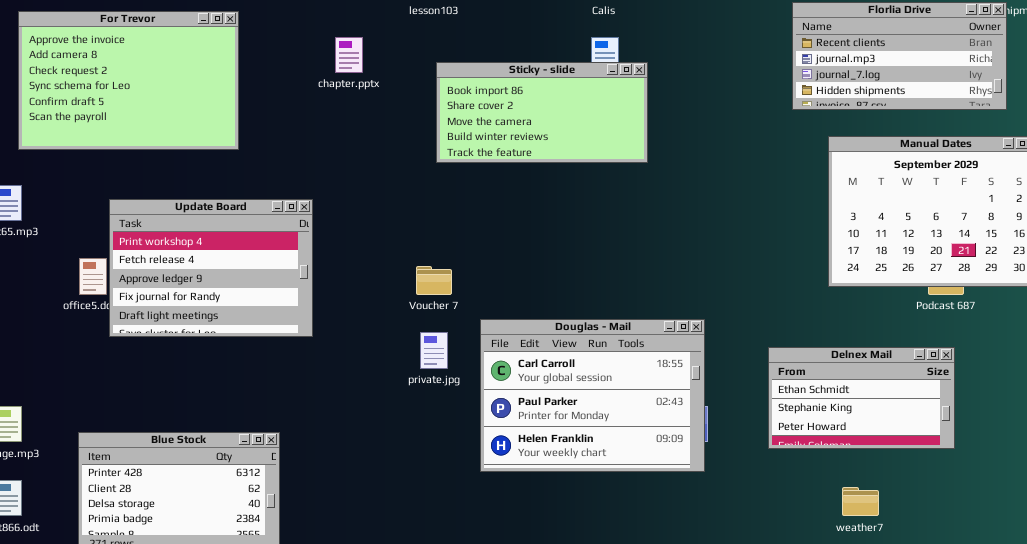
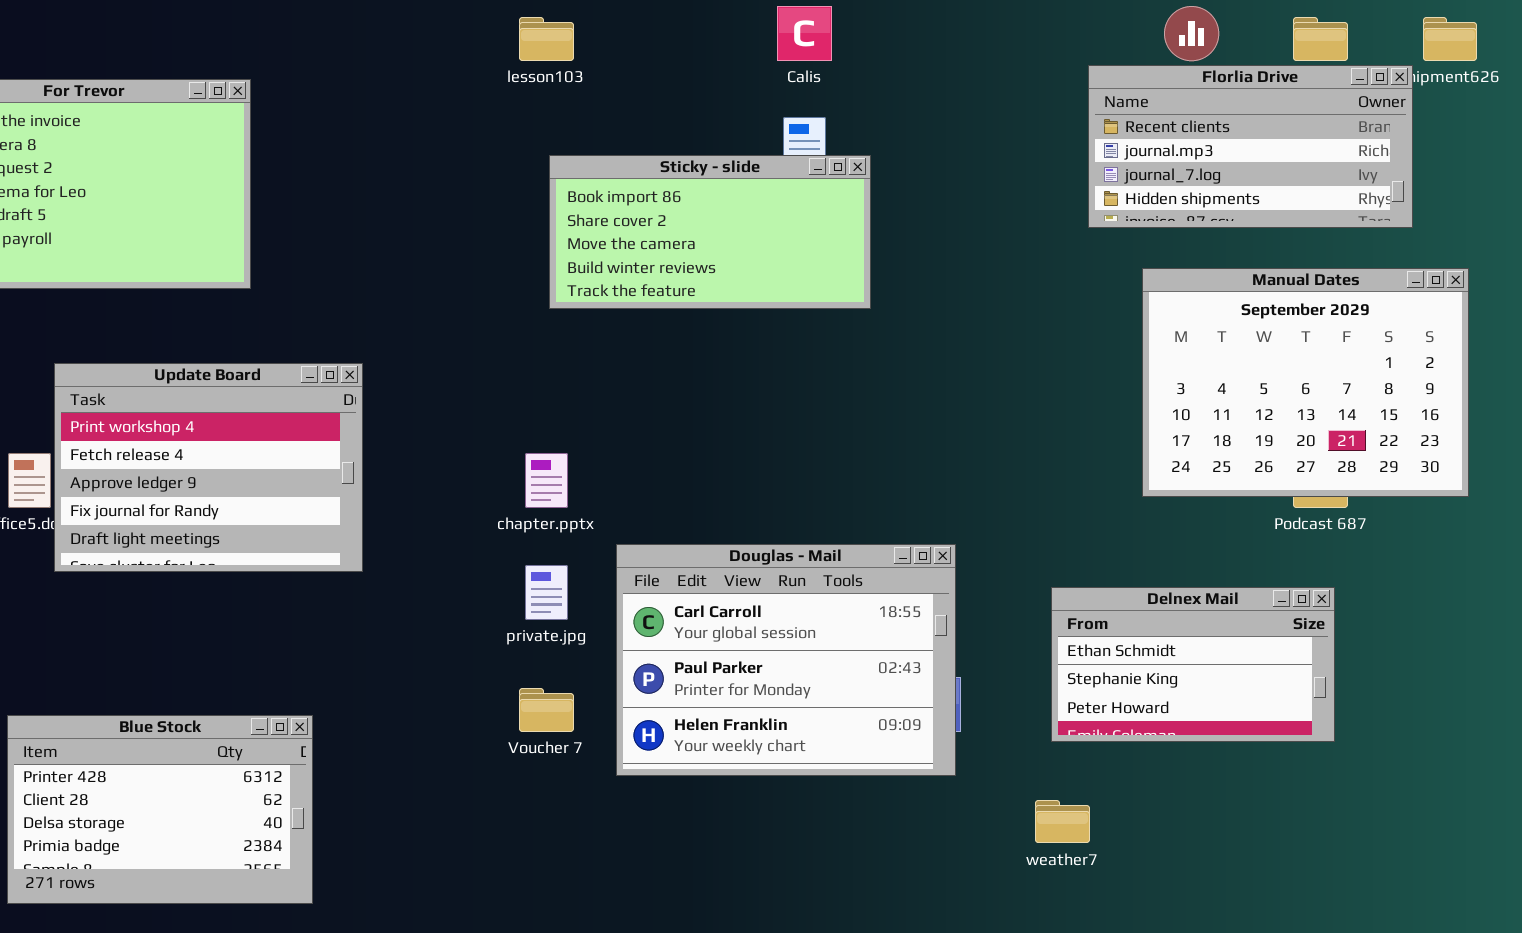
chapter.pptx: [335,37,363,73] -> [525,453,568,508], moved
Voucher 7: [416,266,452,295] -> [519,688,574,732], moved
weather7: [842,487,879,516] -> [1035,800,1090,843], moved

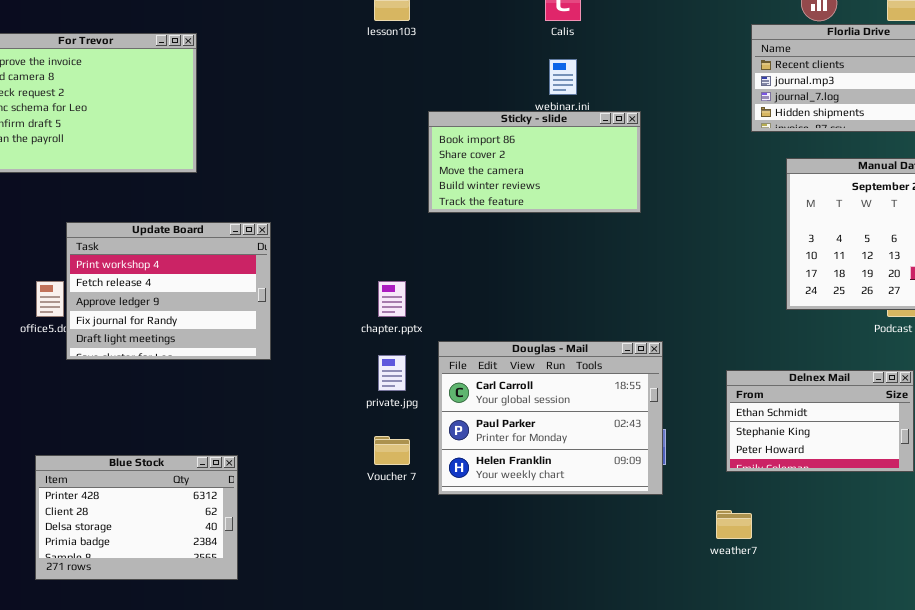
Sticky - slide: [549,155,871,309] -> [428,111,641,213], moved

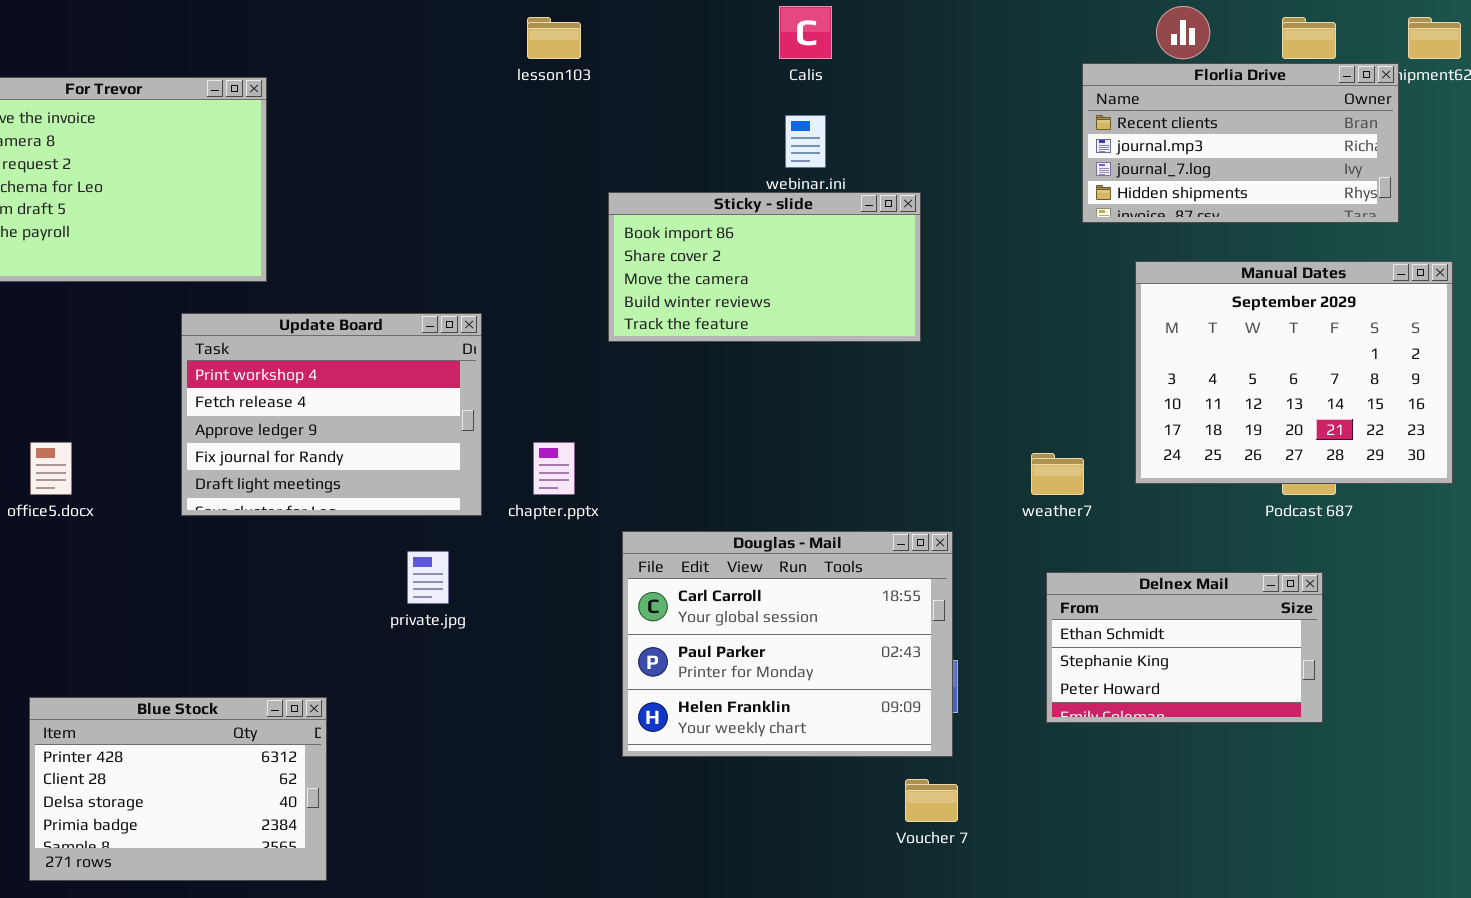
Update Board: [66,222,271,360] -> [181,313,482,516], moved
private.jpg: [378,355,406,391] -> [407,551,449,604], moved
Voucher 7: [374,436,410,465] -> [905,779,958,822], moved
weather7: [716,510,752,539] -> [1031,453,1084,495], moved

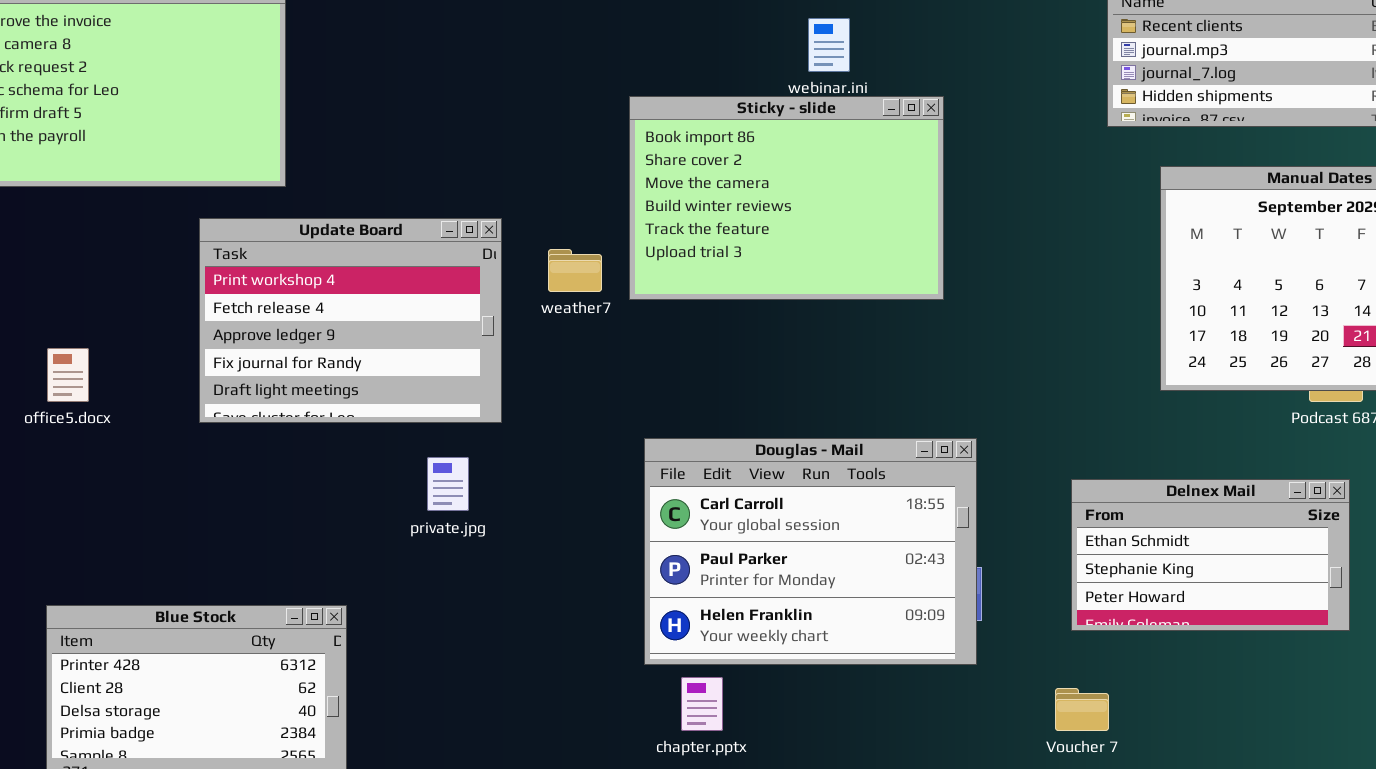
Sticky - slide: [608,192,921,342] -> [629,96,944,300], resized
chapter.pptx: [533,442,575,495] -> [681,677,723,731], moved
weather7: [1031,453,1084,495] -> [548,249,602,292], moved
Voucher 7: [905,779,958,822] -> [1055,688,1109,731], moved

